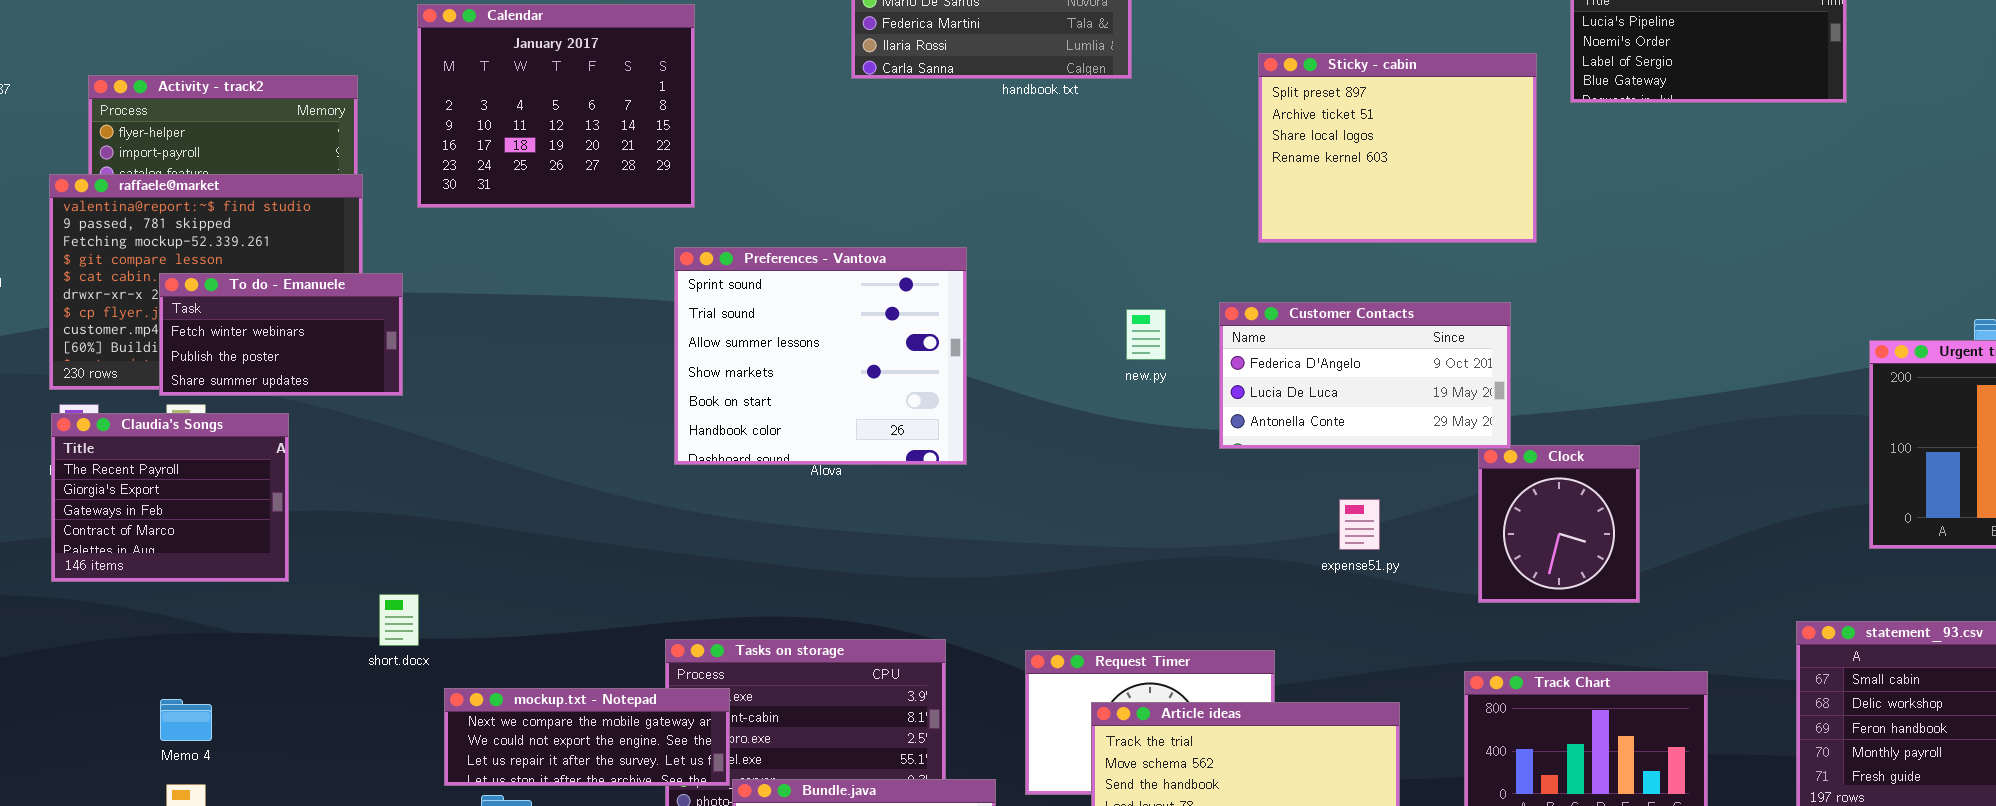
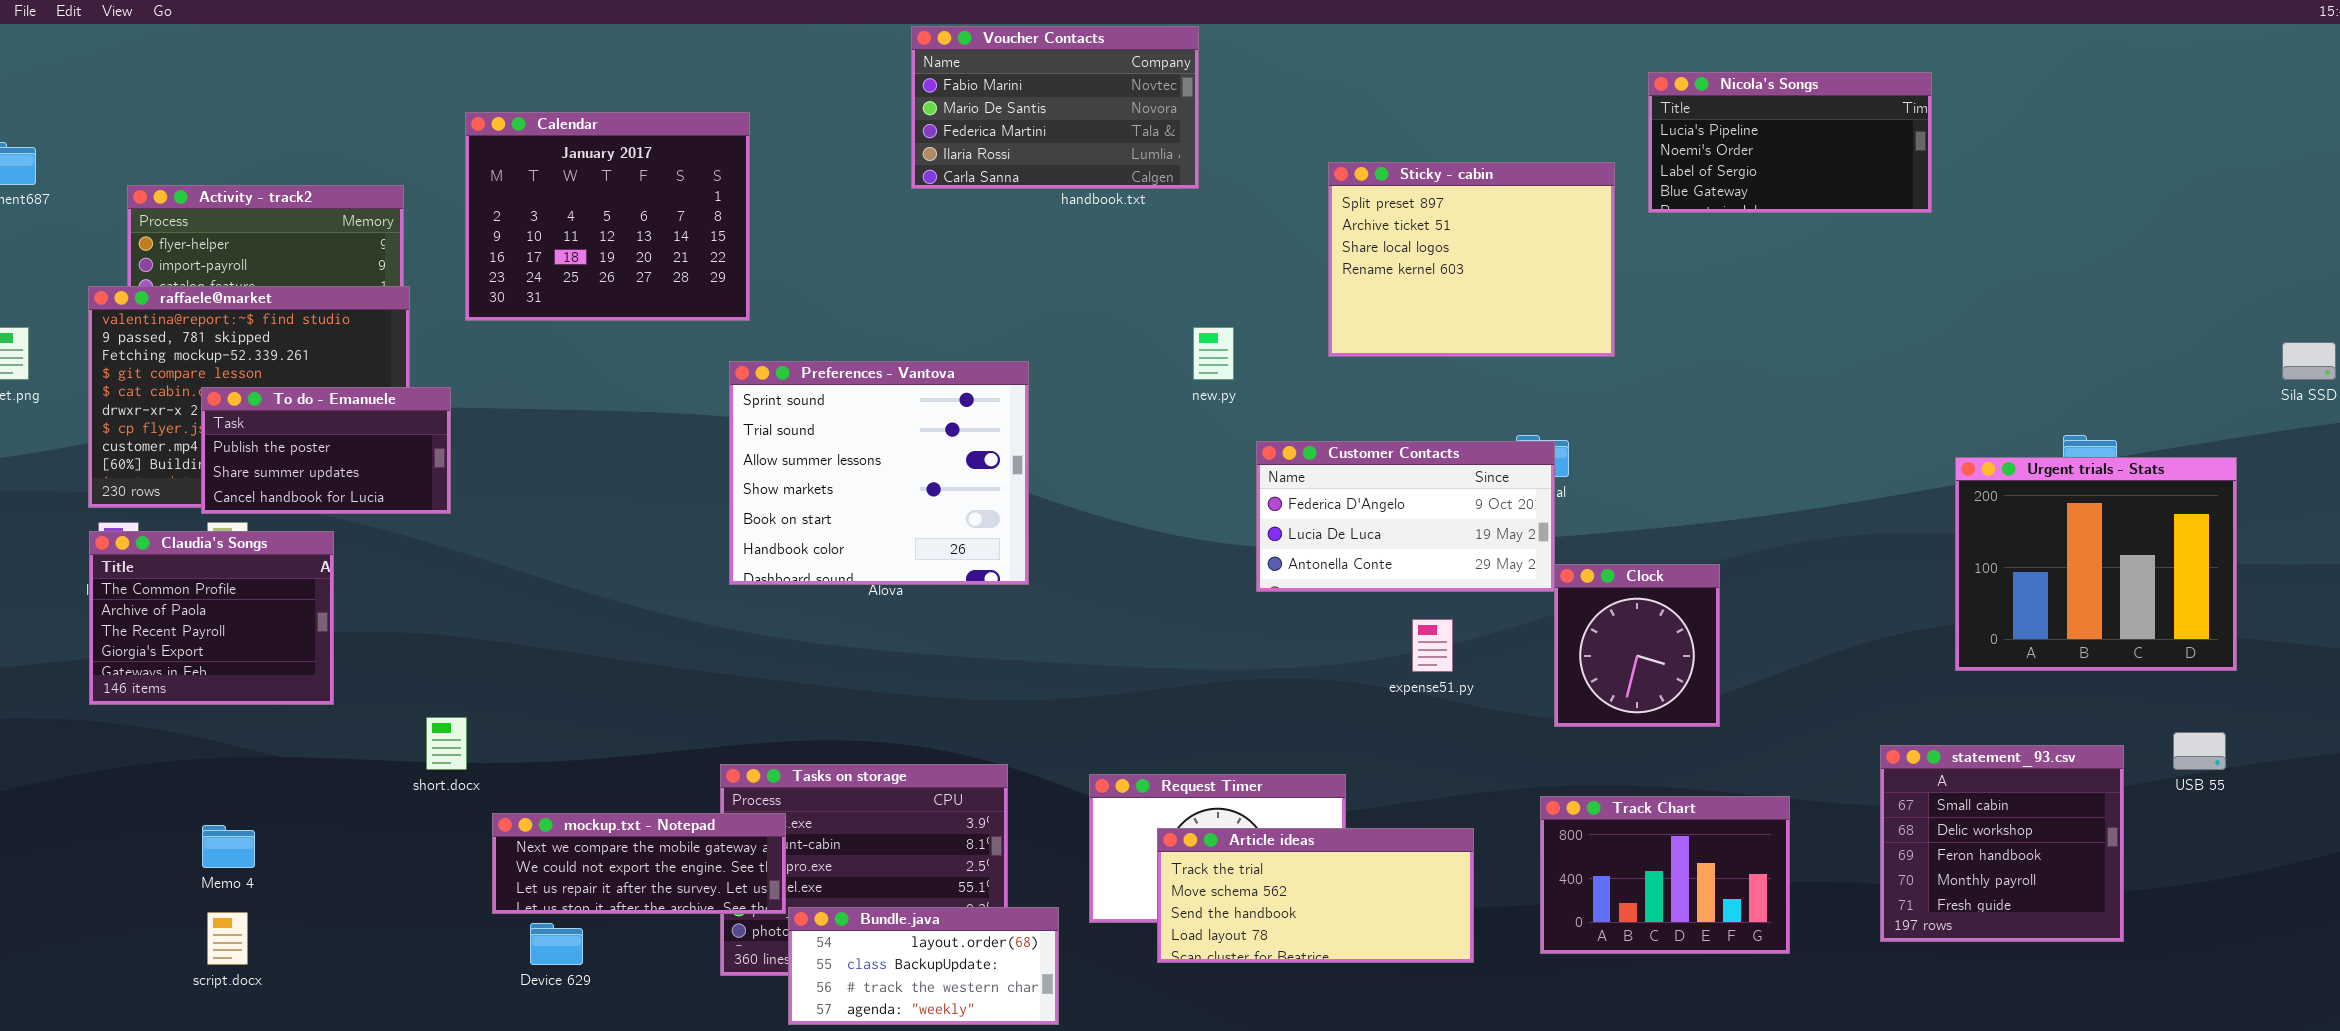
To do - Emanuele: [159,273,403,396] -> [201,387,451,514], scrolled down 1 row
Customer Contacts: [1219,302,1511,449] -> [1256,441,1555,592], moved
new.py: [1126,309,1166,360] -> [1193,327,1234,380], moved
Claudia's Songs: [51,413,289,582] -> [89,531,334,705], scrolled up 2 rows

